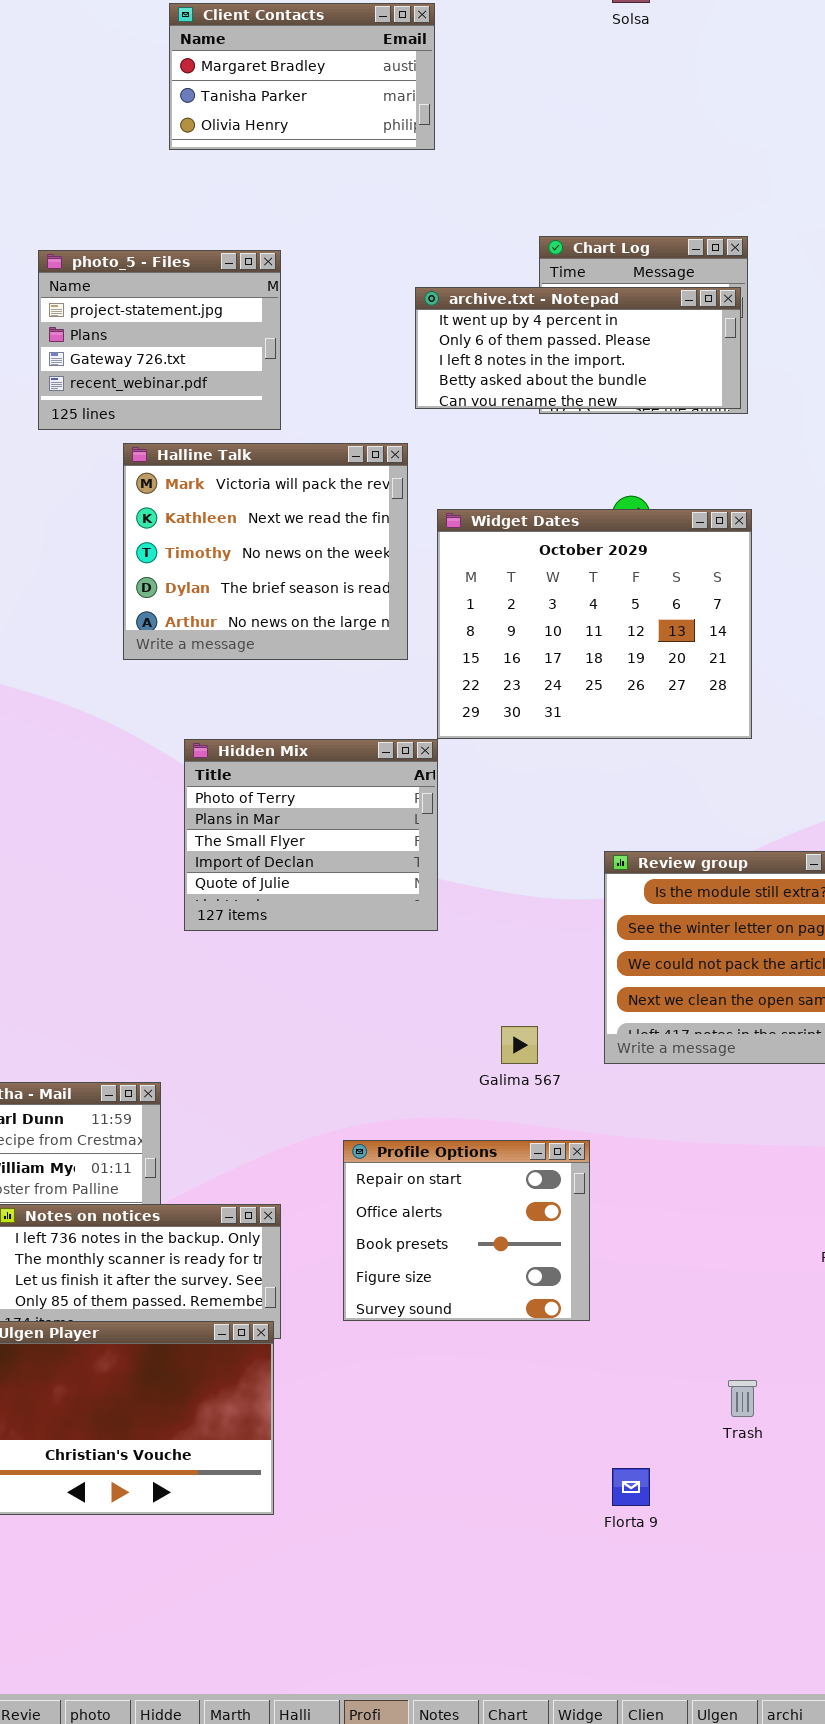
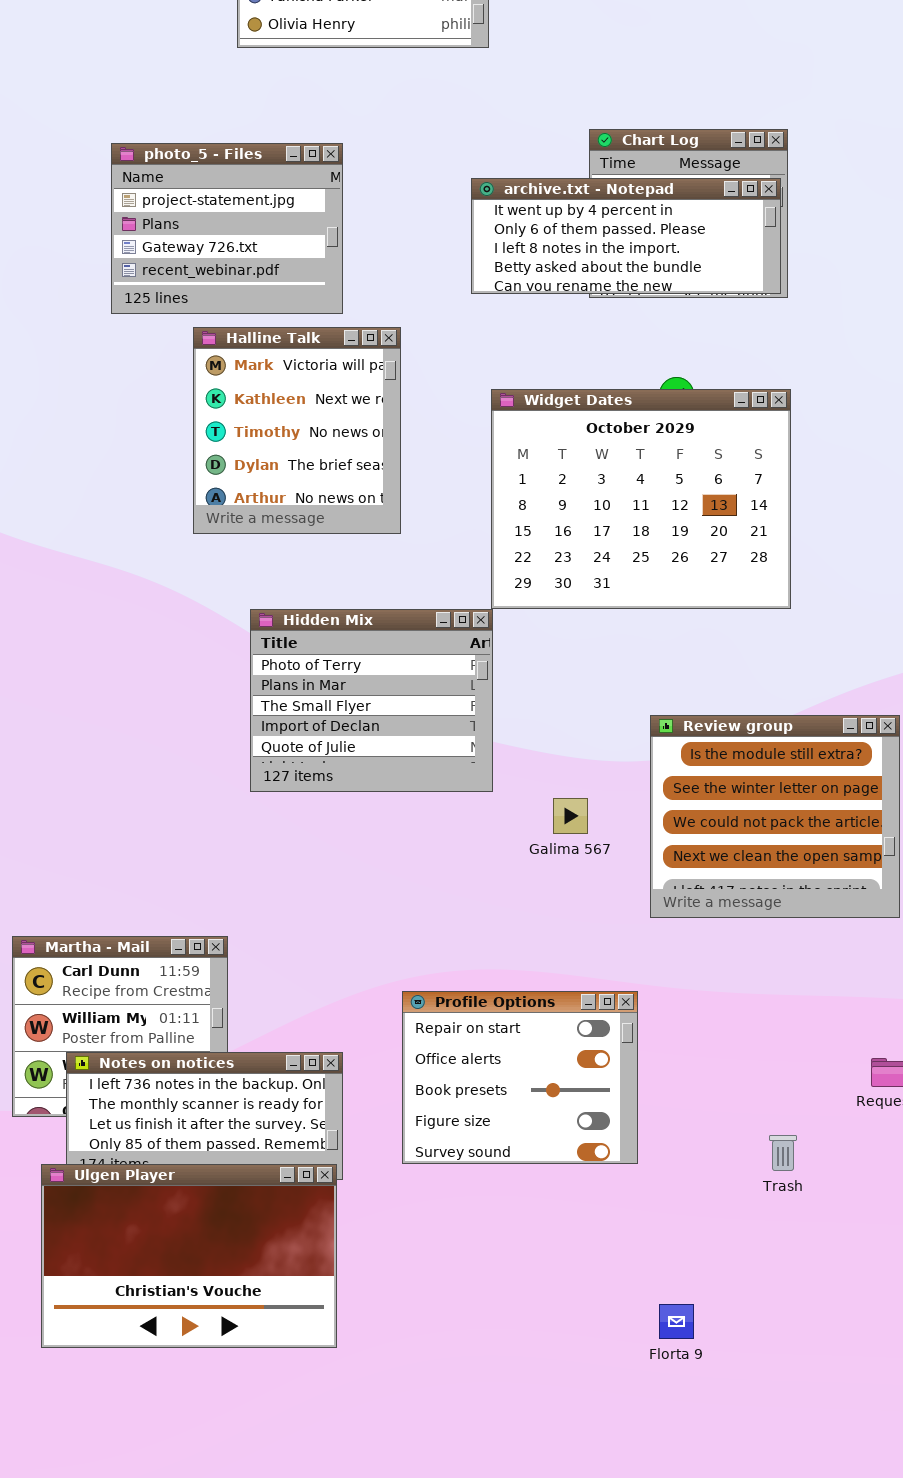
Halline Talk: [123,443,408,660] -> [193,327,401,534], resized
Galima 567: [501,1026,538,1064] -> [553,798,588,834], moved
Trash: [728,1380,757,1417] -> [769,1135,797,1171], moved

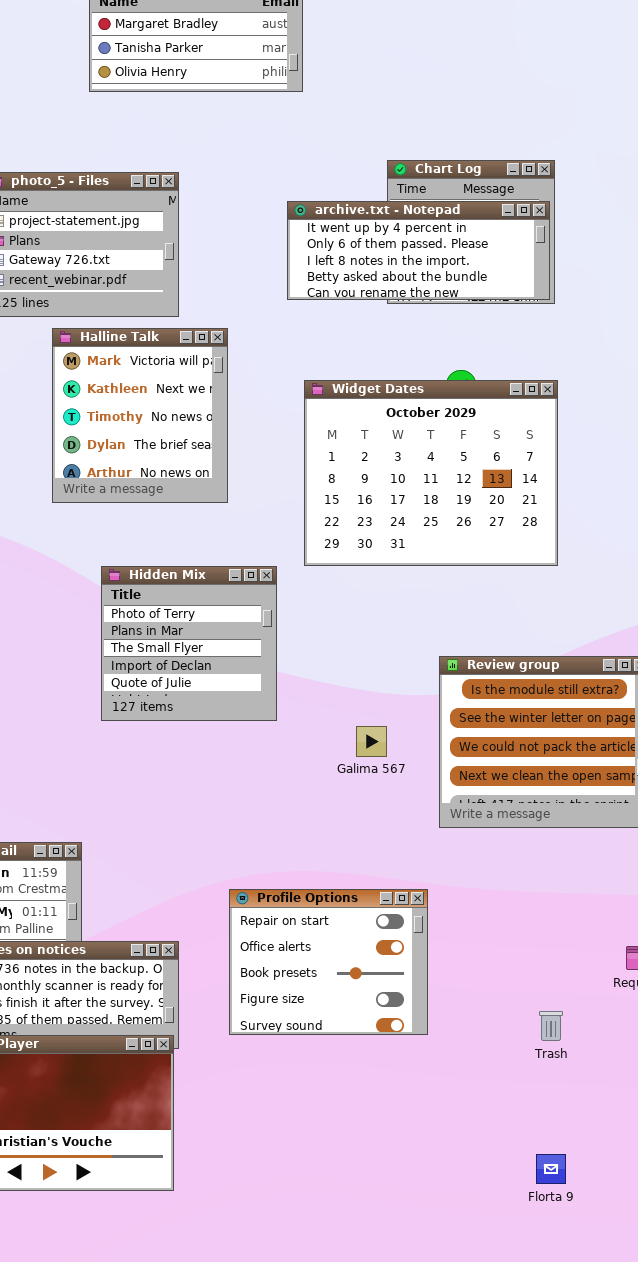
Hidden Mix: [250,609,493,792] -> [101,566,277,721], resized
Florta 9: [659,1304,694,1339] -> [536,1154,566,1184], moved

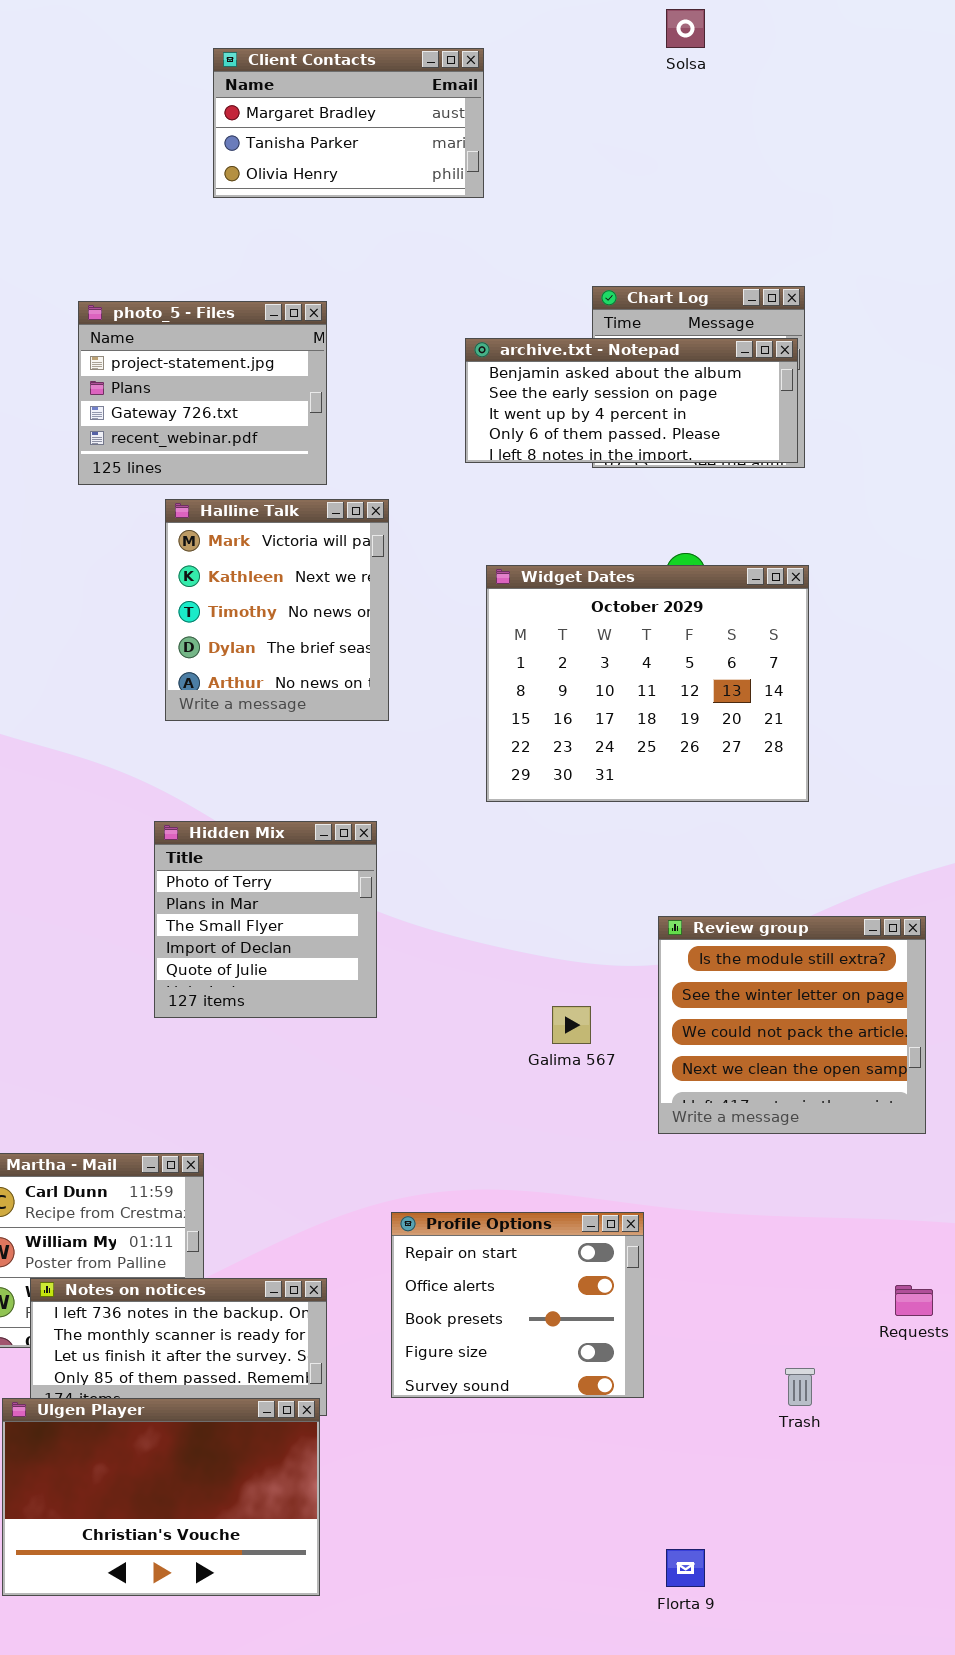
archive.txt - Notepad: [287,201,550,300] -> [465,338,798,463], scrolled up 2 rows
Hidden Mix: [101,566,277,721] -> [154,821,377,1018], moved
Florta 9: [536,1154,566,1184] -> [666,1549,705,1587], moved

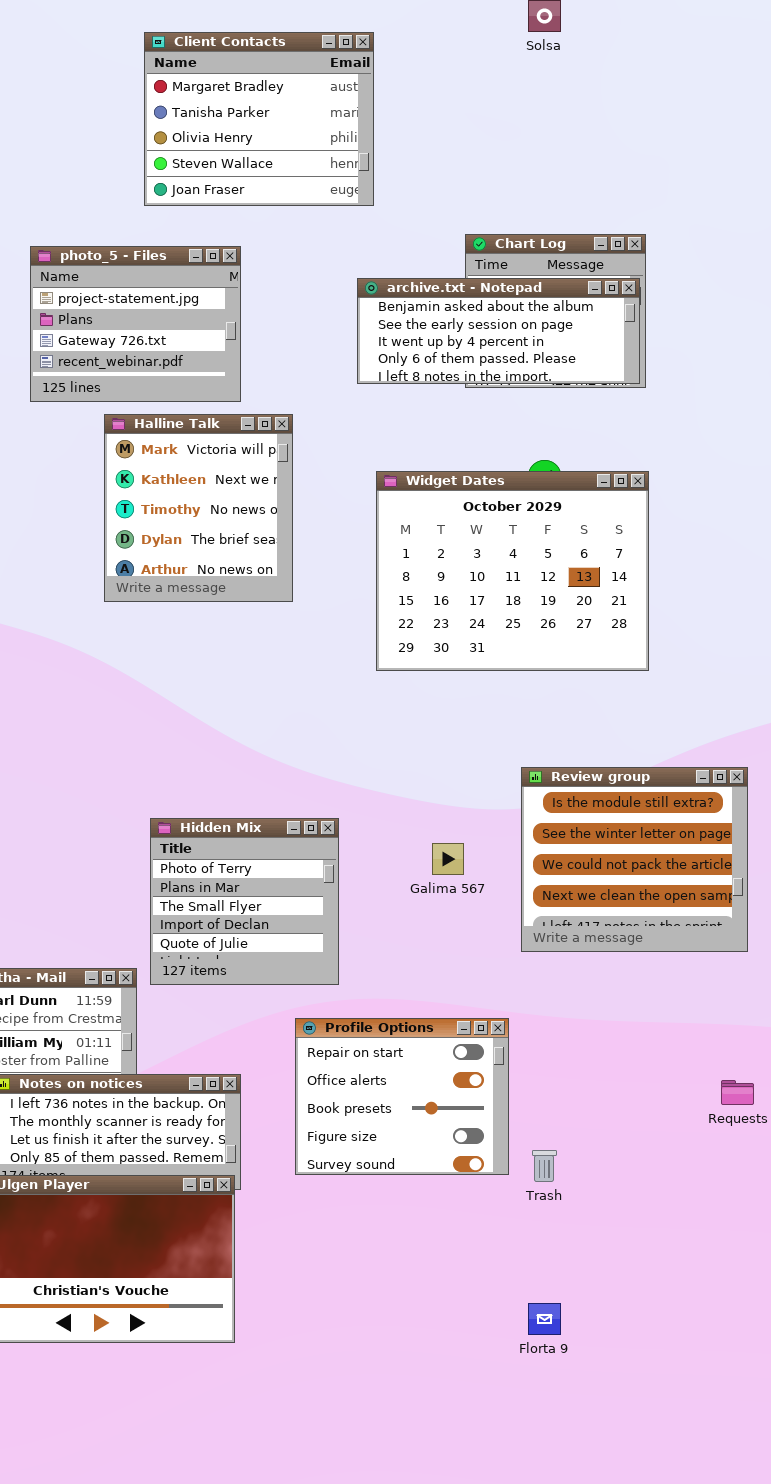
Client Contacts: [213,48,484,198] -> [144,32,374,206], resized
Hidden Mix: [154,821,377,1018] -> [150,818,339,985], moved
Trash: [785,1368,815,1406] -> [532,1150,557,1182], moved

